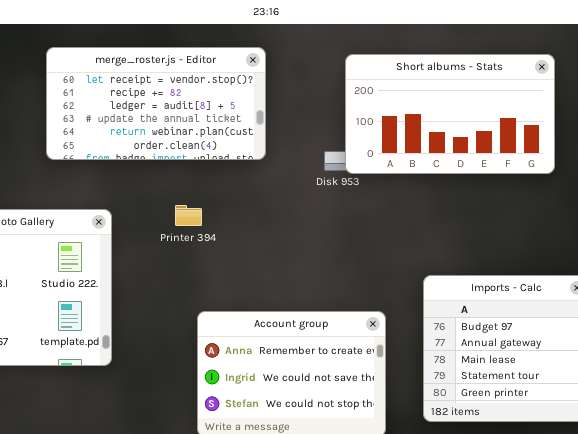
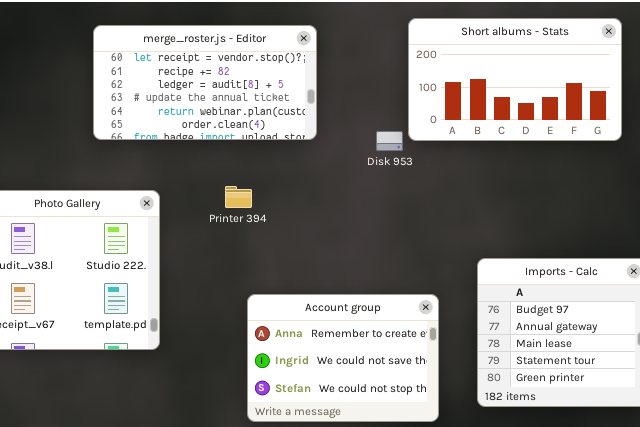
Short albums - Stats: [345,54,555,174] -> [408,18,622,141], moved

